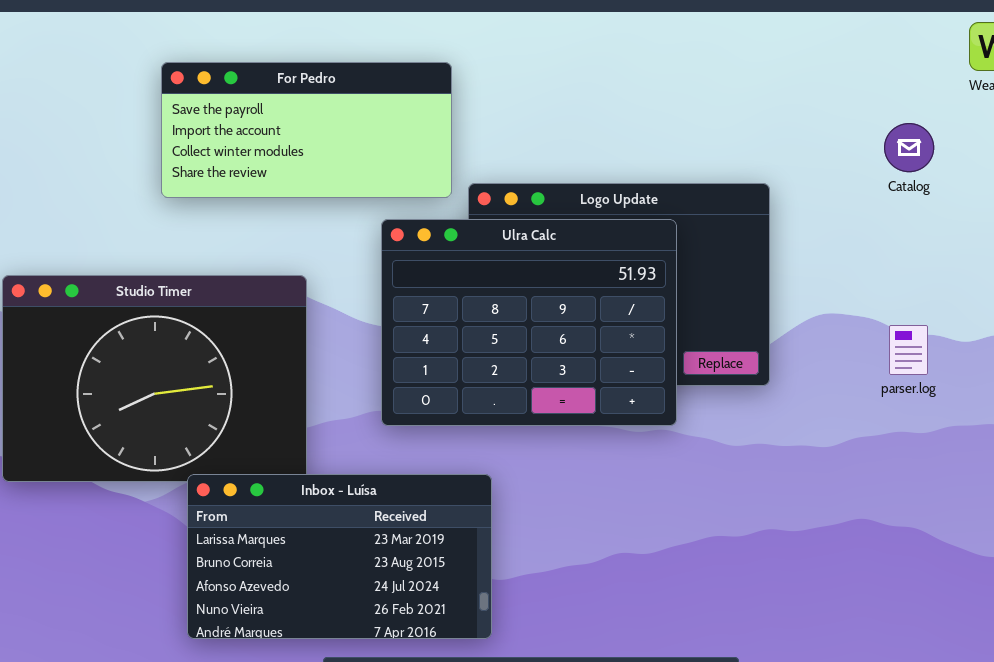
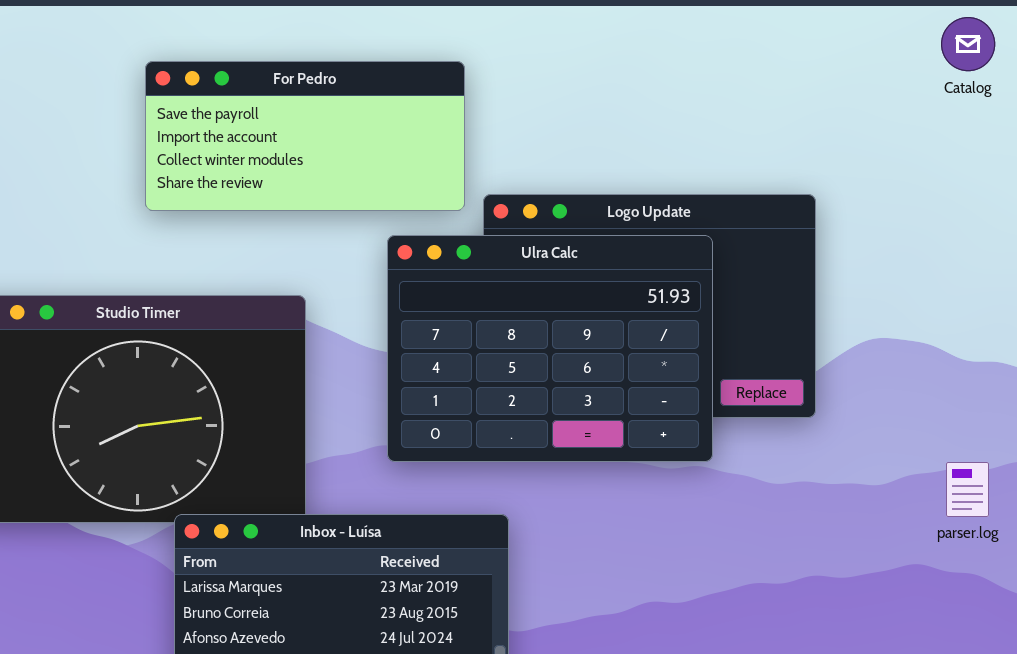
Catalog: [884,123,934,172] -> [941,17,995,71], moved
parser.log: [889,325,928,375] -> [946,462,989,517], moved

